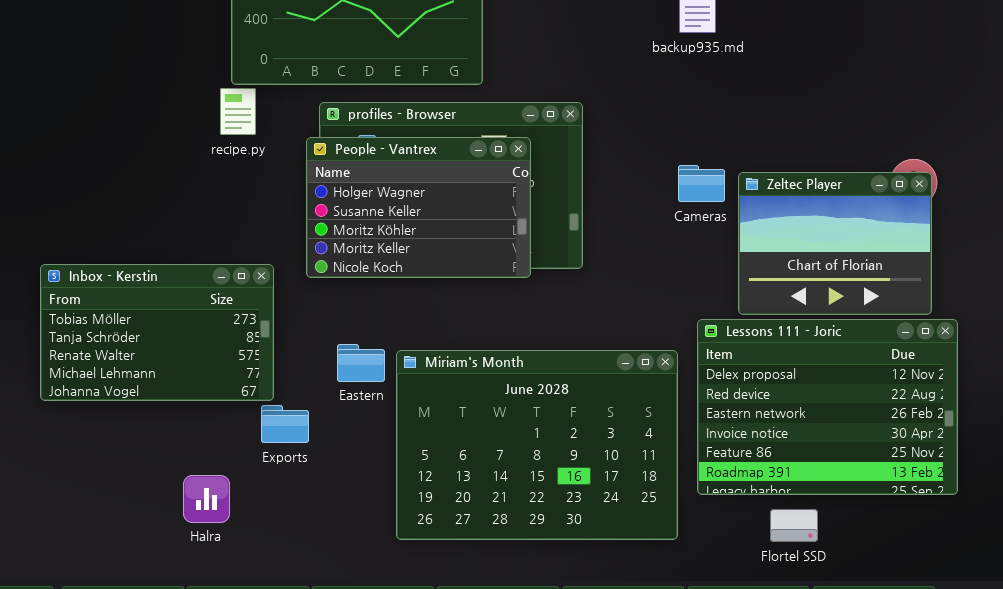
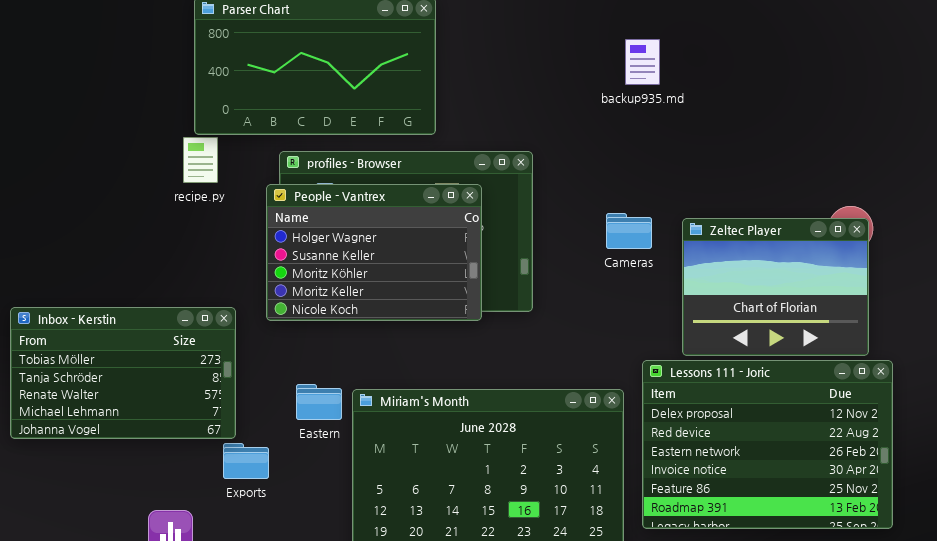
Cameras: [678,165,725,202] -> [606,213,652,249], moved

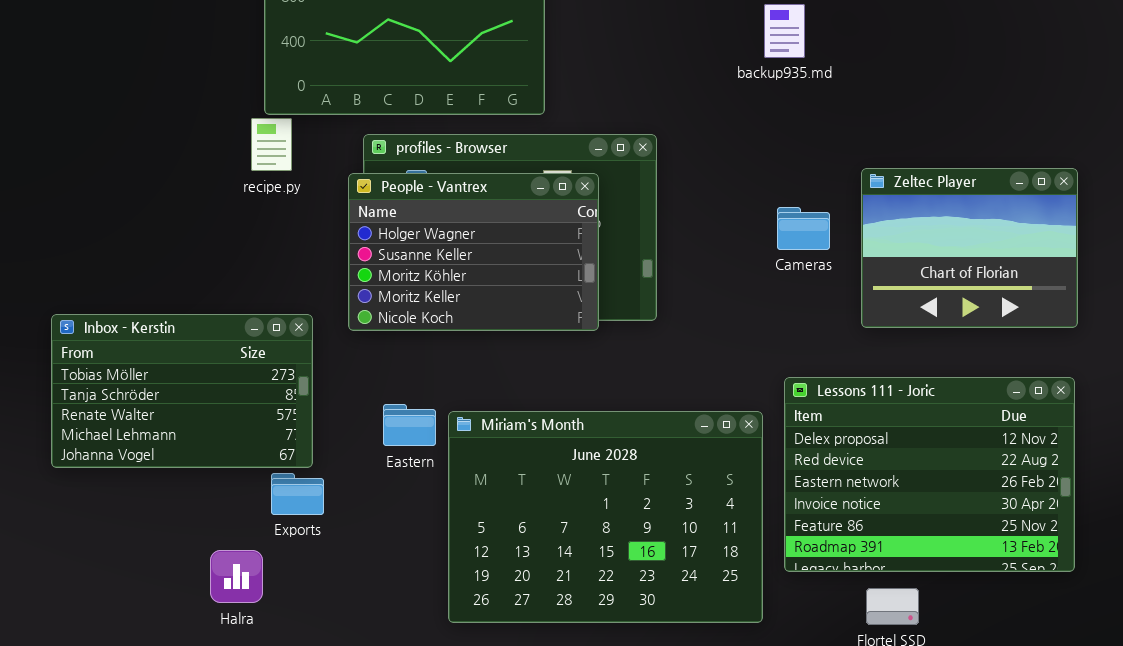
Cameras: [606,213,652,249] -> [777,207,830,250], moved
Zeltec Player: [682,218,869,356] -> [861,168,1078,328], moved
Exports: [223,443,269,479] -> [271,473,324,515], moved

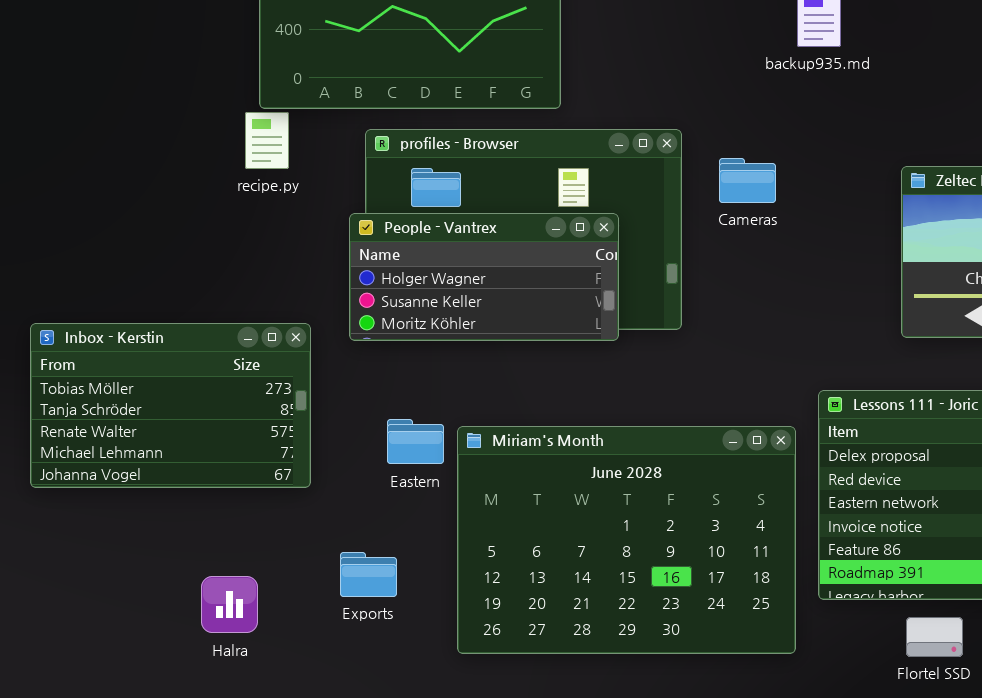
People - Vantrex: [348,173,599,331] -> [349,213,619,341], resized
Cameras: [777,207,830,250] -> [719,158,776,203], moved
Exports: [271,473,324,515] -> [340,552,397,597], moved

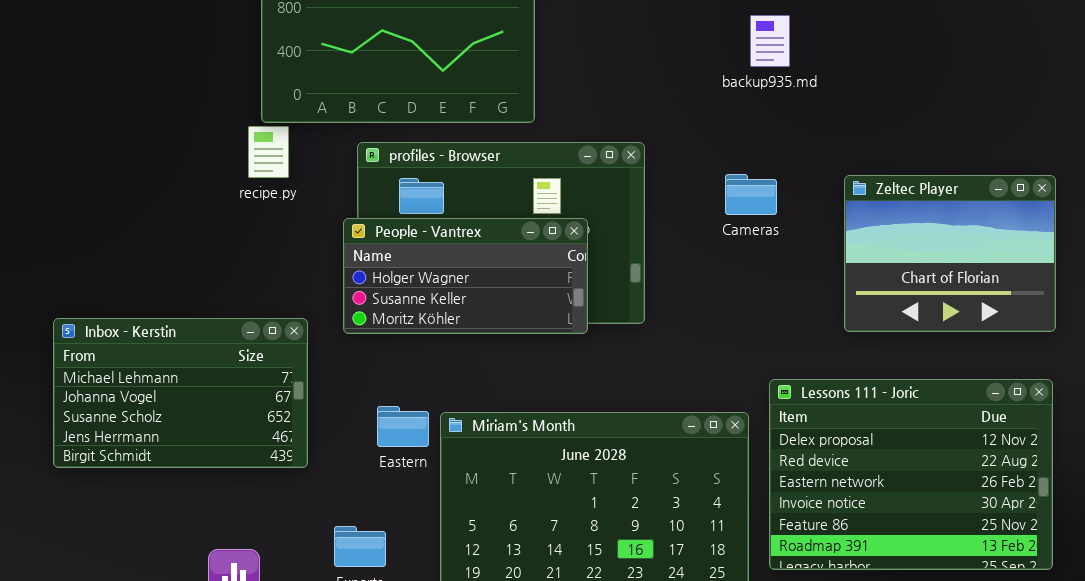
Cameras: [719,158,776,203] -> [725,174,777,215], moved
Inbox - Kerstin: [30,323,311,488] -> [53,318,308,468], scrolled down 3 rows

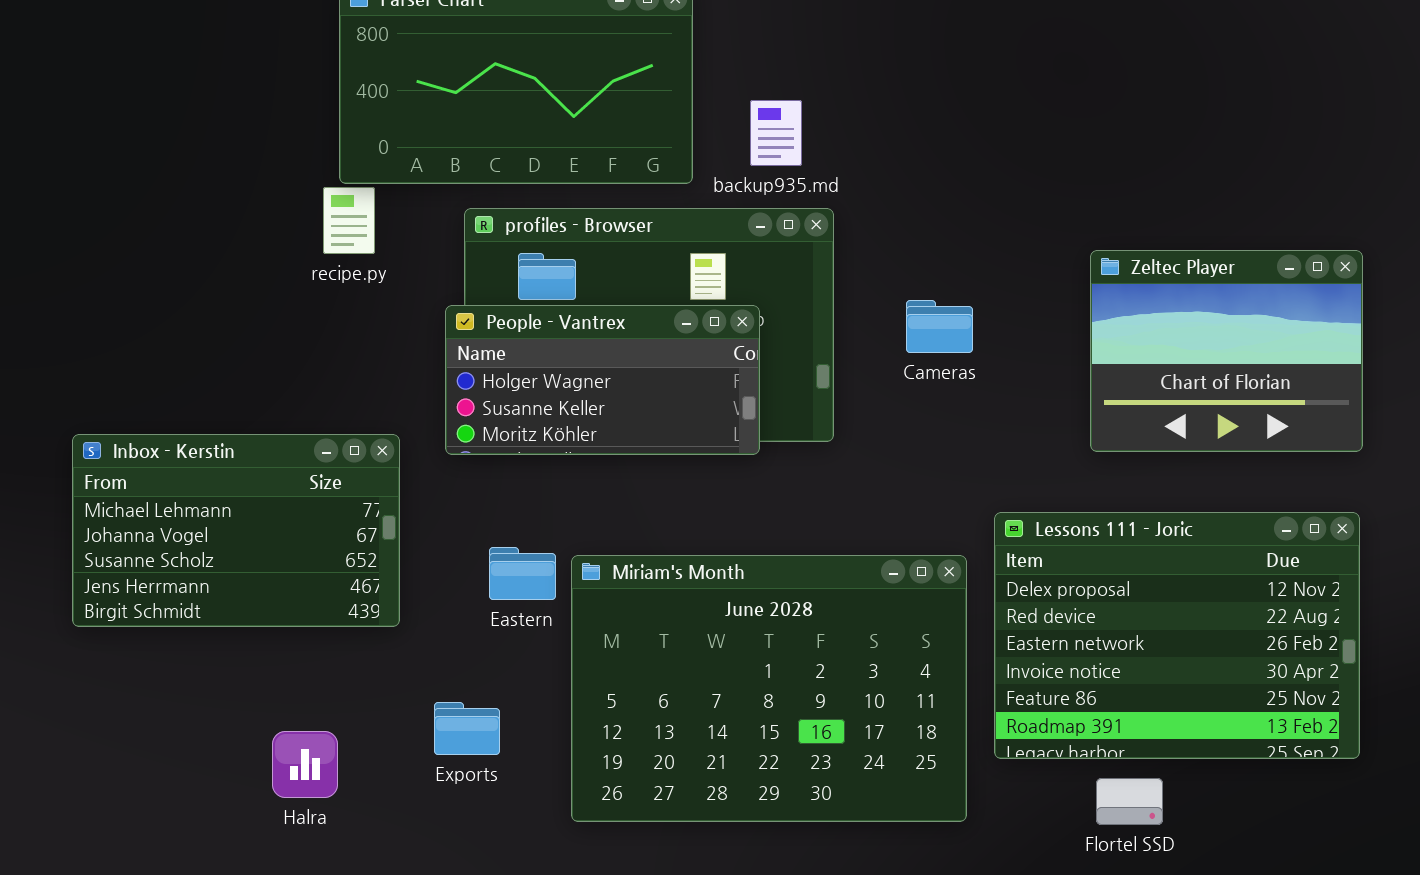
backup935.md: [750,15,790,67] -> [750,100,802,166], moved
Cameras: [725,174,777,215] -> [906,300,973,353], moved

